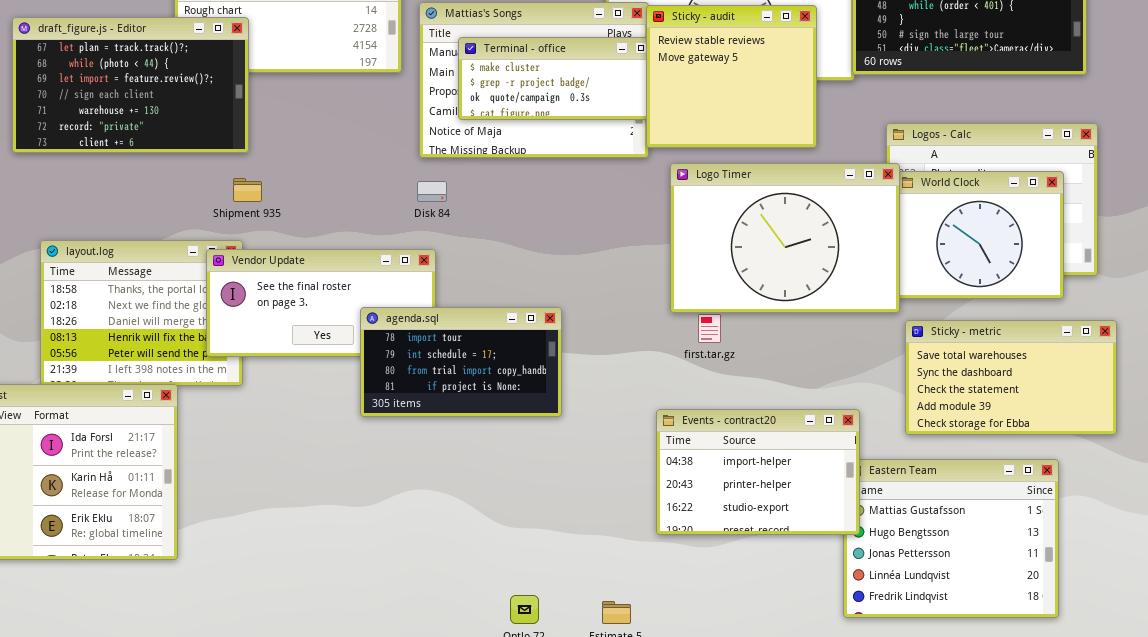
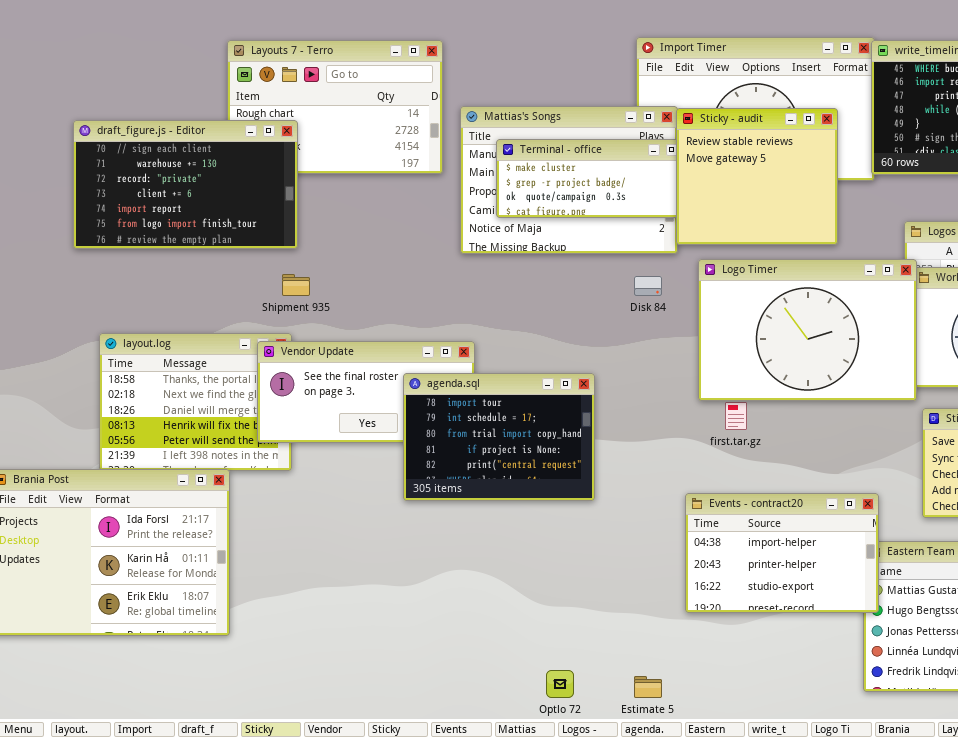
draft_figure.js - Editor: [12,17,249,153] -> [73,120,298,249], scrolled down 3 rows
Disk 84: [417,181,447,202] -> [634,276,662,296], moved
agenda.sql: [360,307,562,417] -> [403,373,595,501], resized

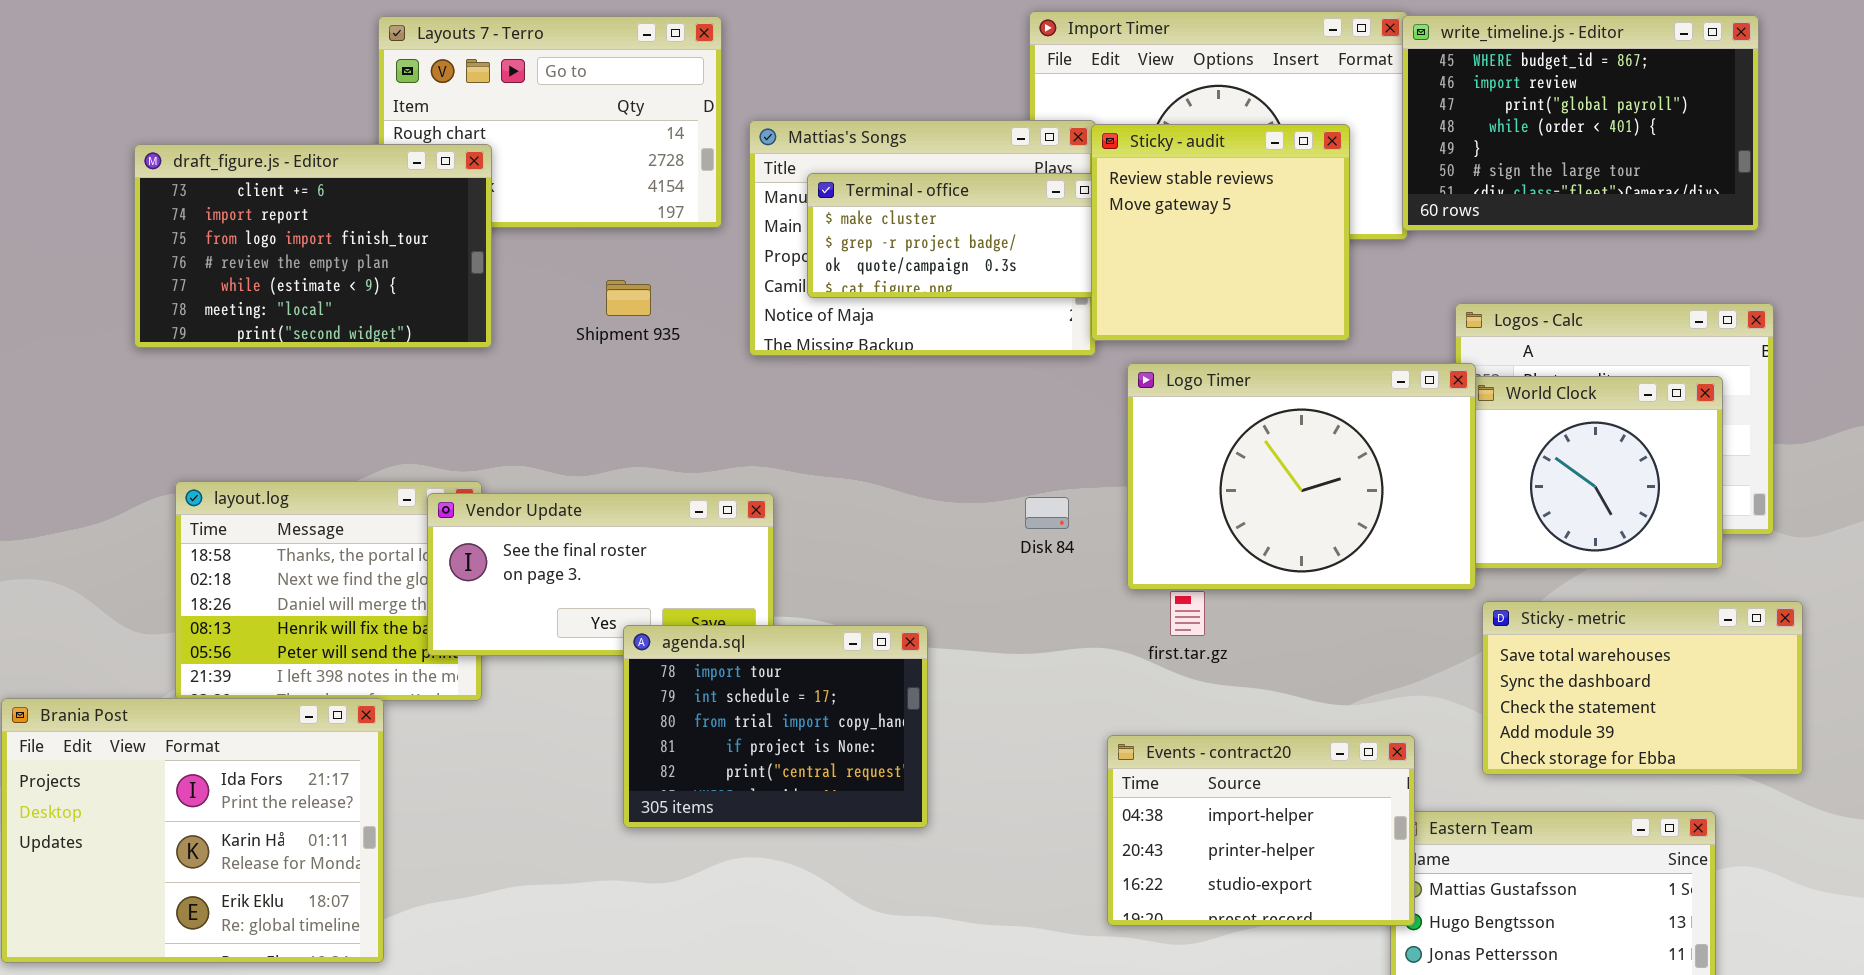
draft_figure.js - Editor: [73,120,298,249] -> [134,144,492,348], scrolled down 3 rows
Shipment 935: [282,274,310,296] -> [606,280,651,316], moved
Disk 84: [634,276,662,296] -> [1025,497,1069,529], moved
agenda.sql: [403,373,595,501] -> [623,625,928,828], moved

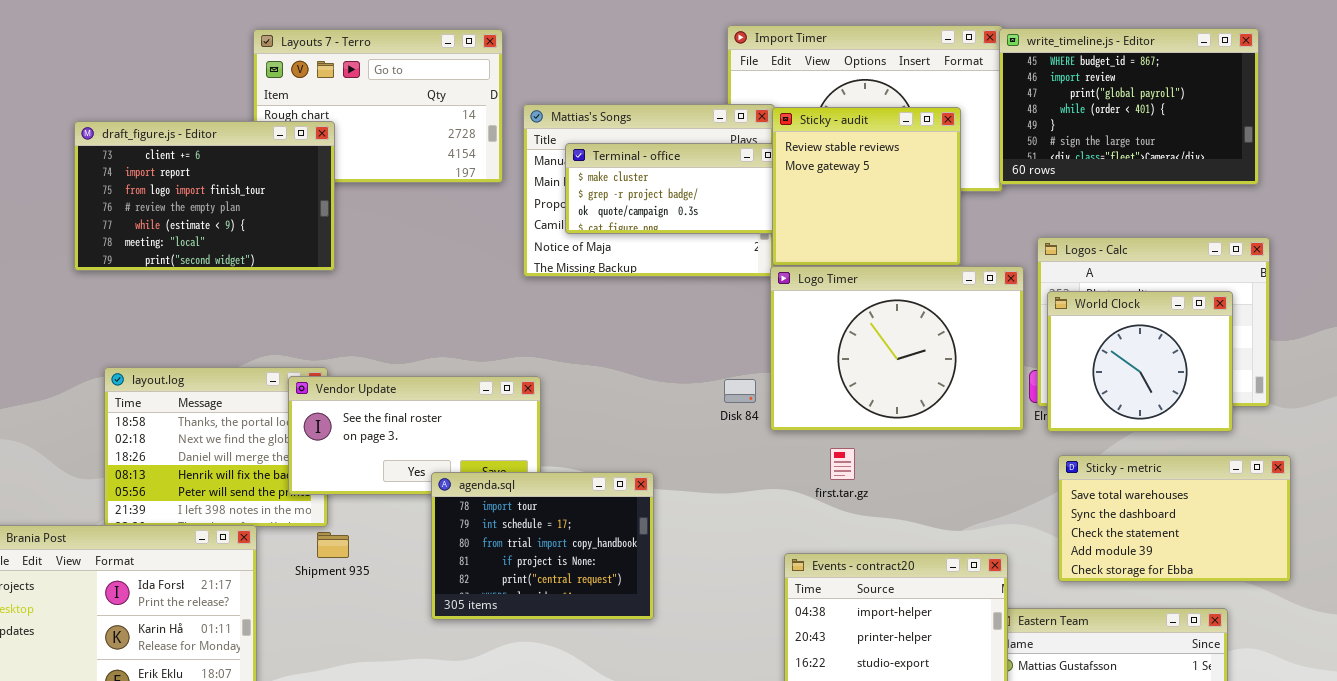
Shipment 935: [606,280,651,316] -> [317,532,349,558], moved
Logo Timer: [1127,363,1476,590] -> [770,266,1024,431], moved

